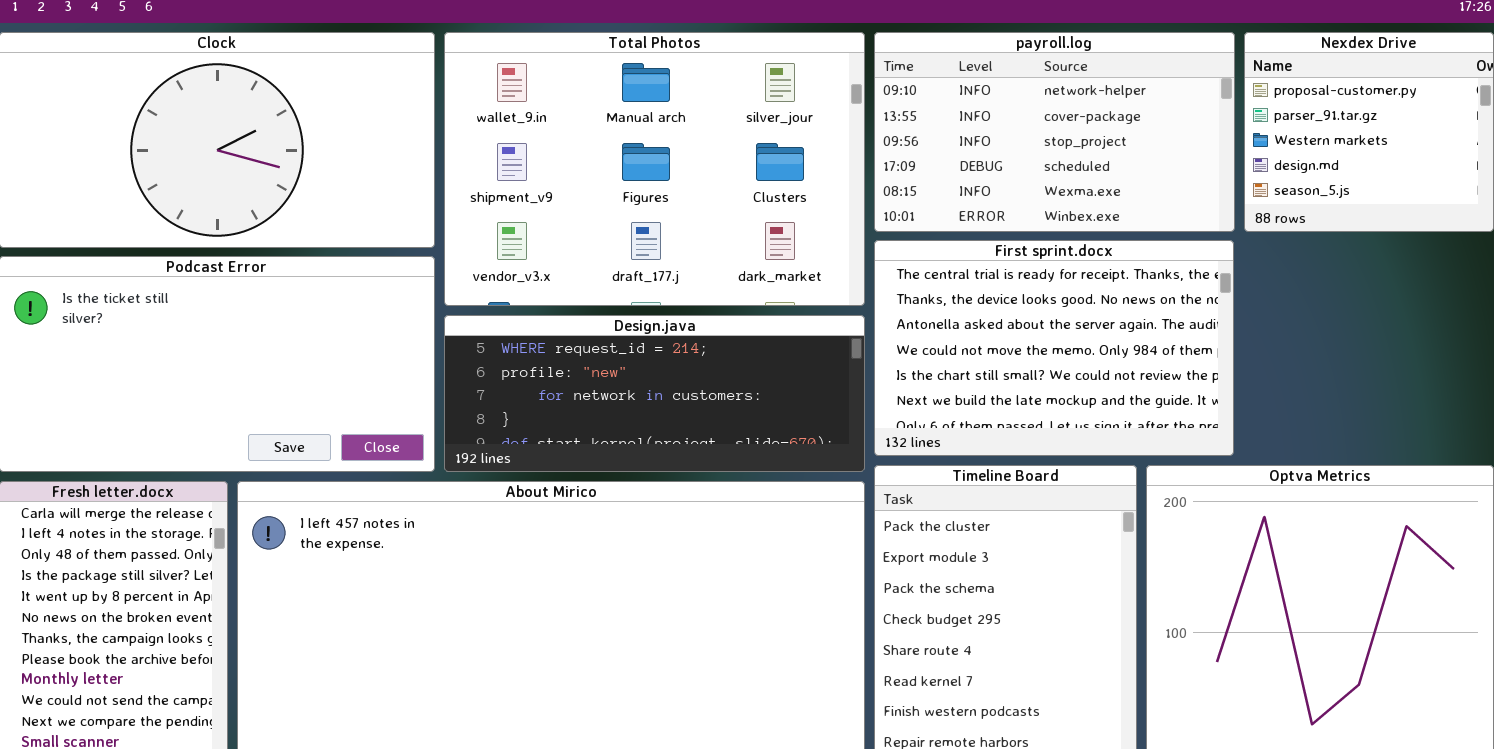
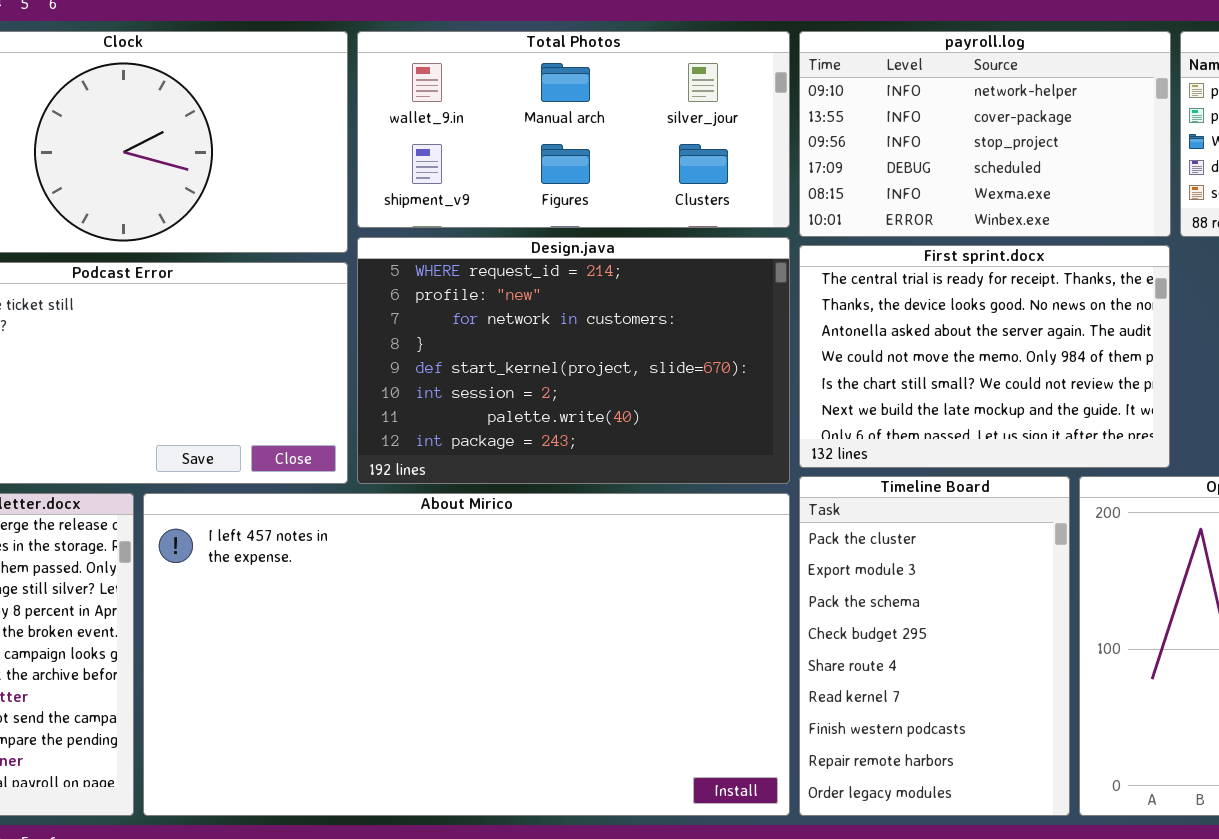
Total Photos: [444,32,865,306] -> [357,31,790,228], resized
Design.java: [444,315,865,472] -> [357,237,790,484], resized

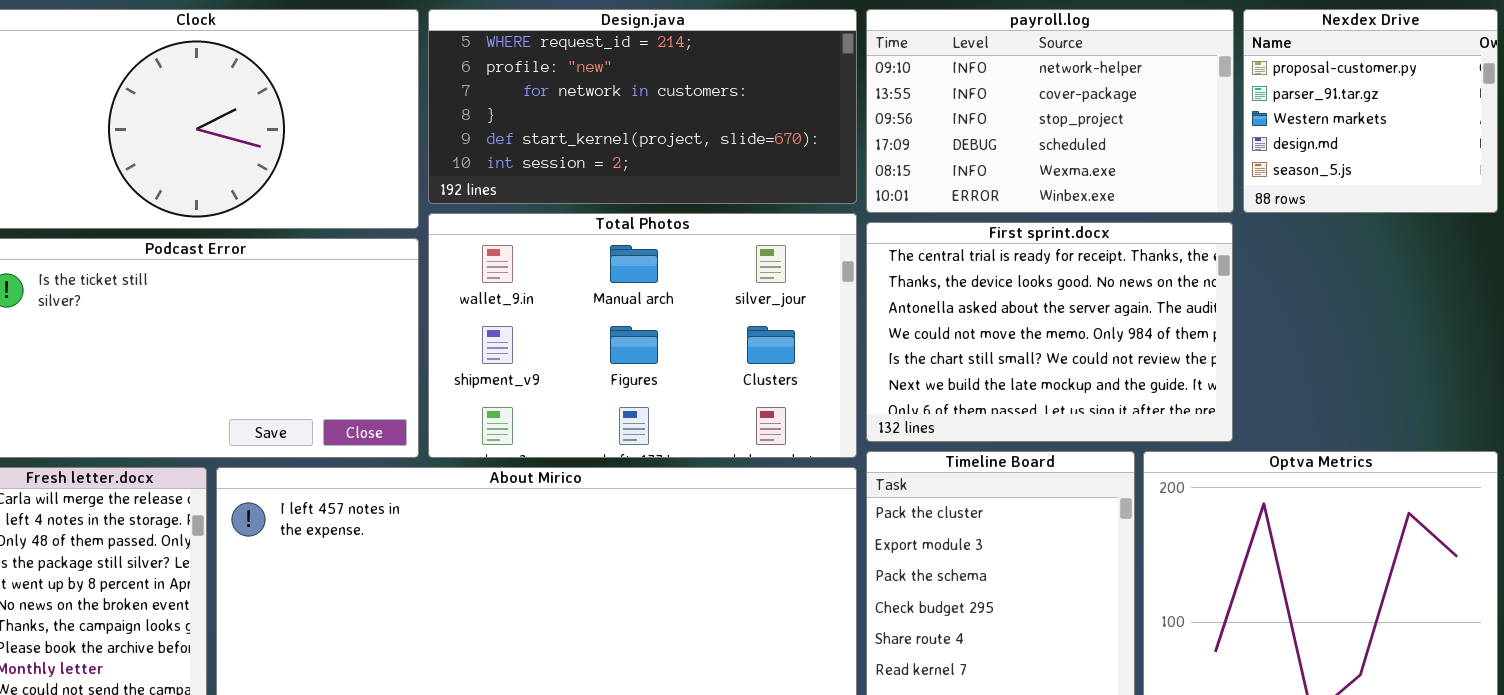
Total Photos: [357,31,790,228] -> [428,213,857,458], moved, resized
Design.java: [357,237,790,484] -> [428,9,857,204], moved, resized

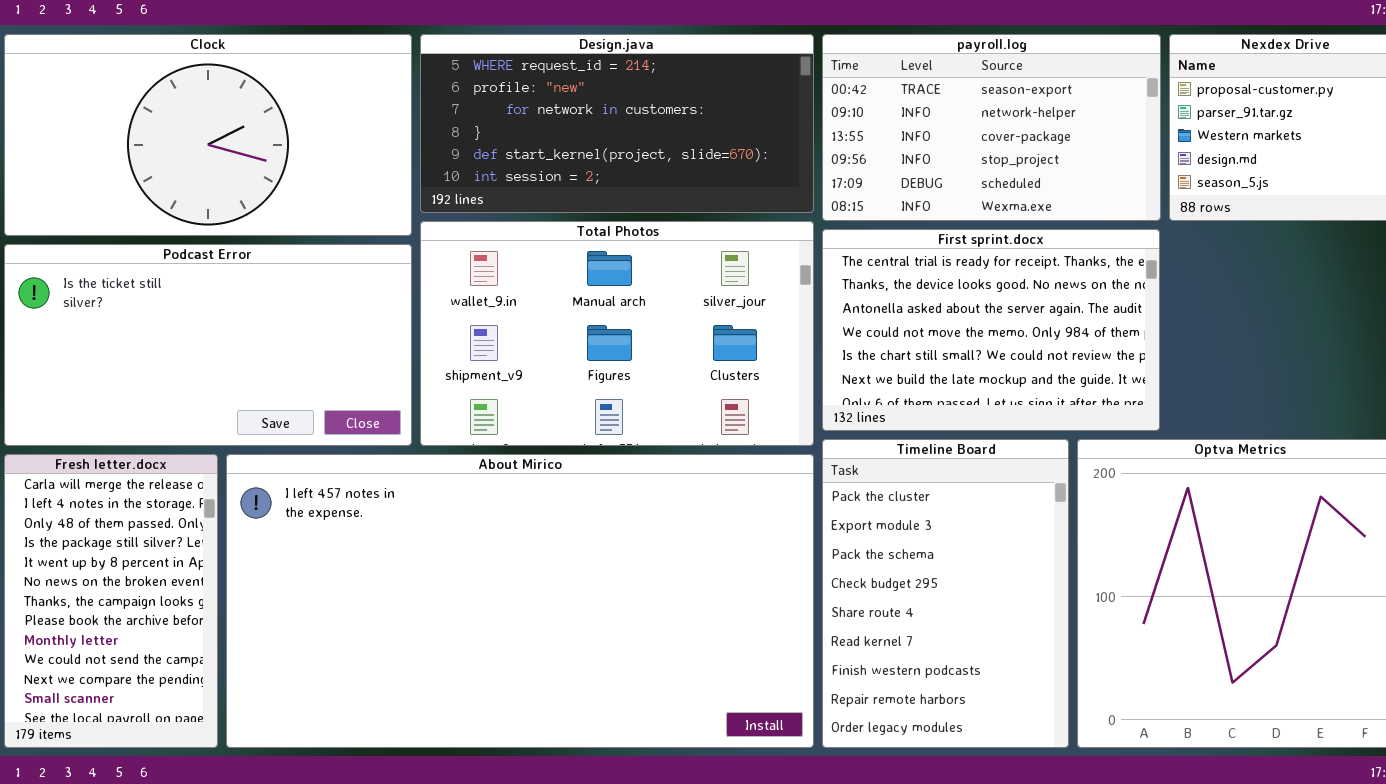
payroll.log: [866,9,1234,213] -> [822,34,1161,221], scrolled up 1 row

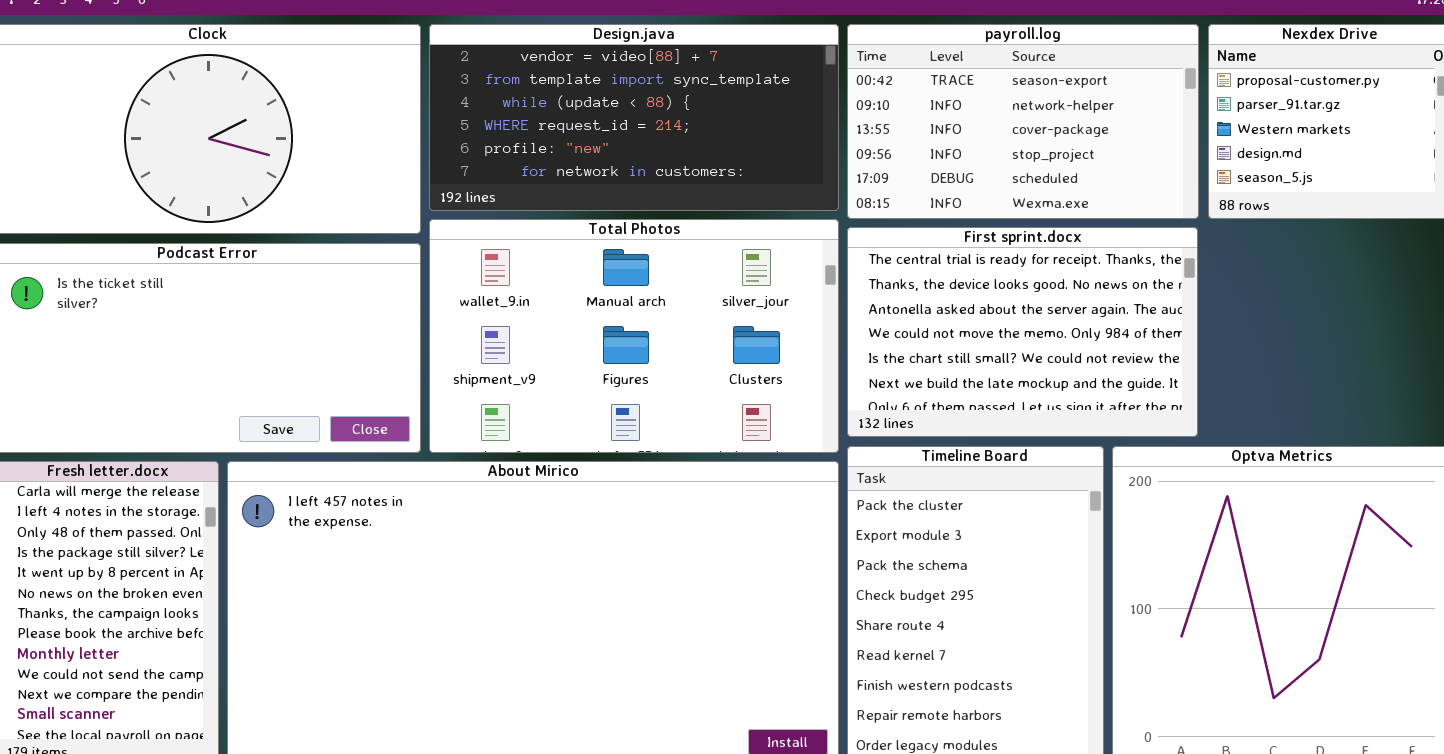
Design.java: [420,34,814,213] -> [429,24,839,211], scrolled up 3 rows

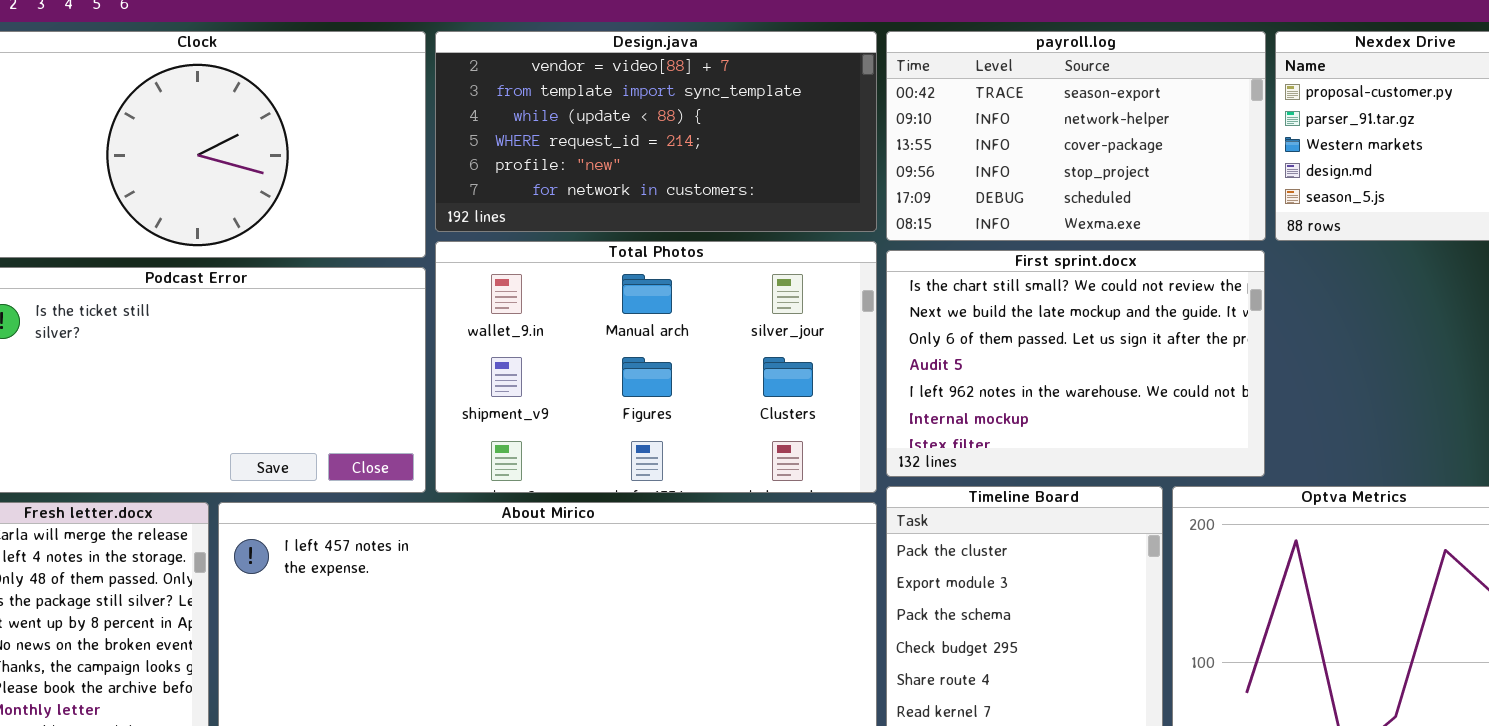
First sprint.docx: [847,227,1198,437] -> [886,250,1265,477], scrolled down 4 rows

